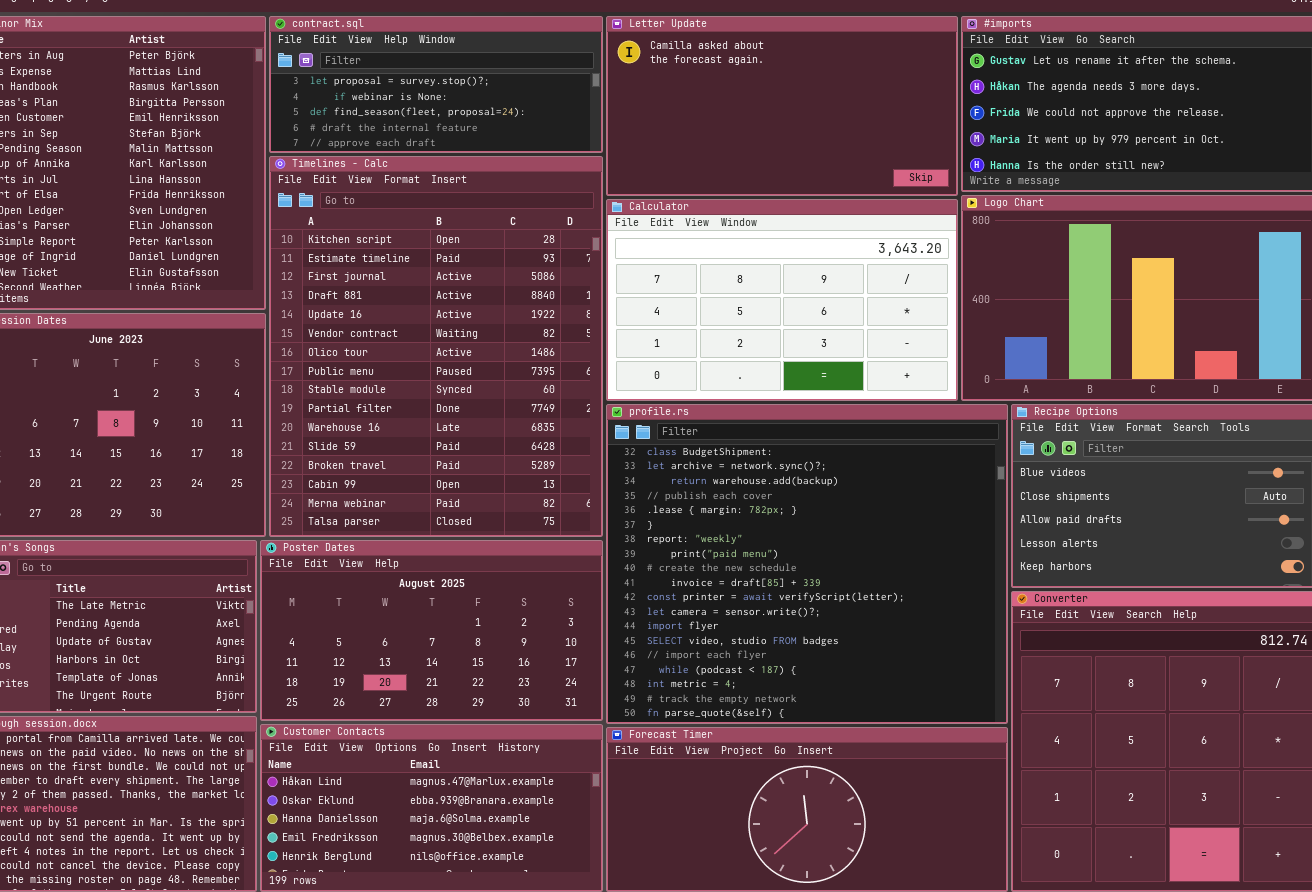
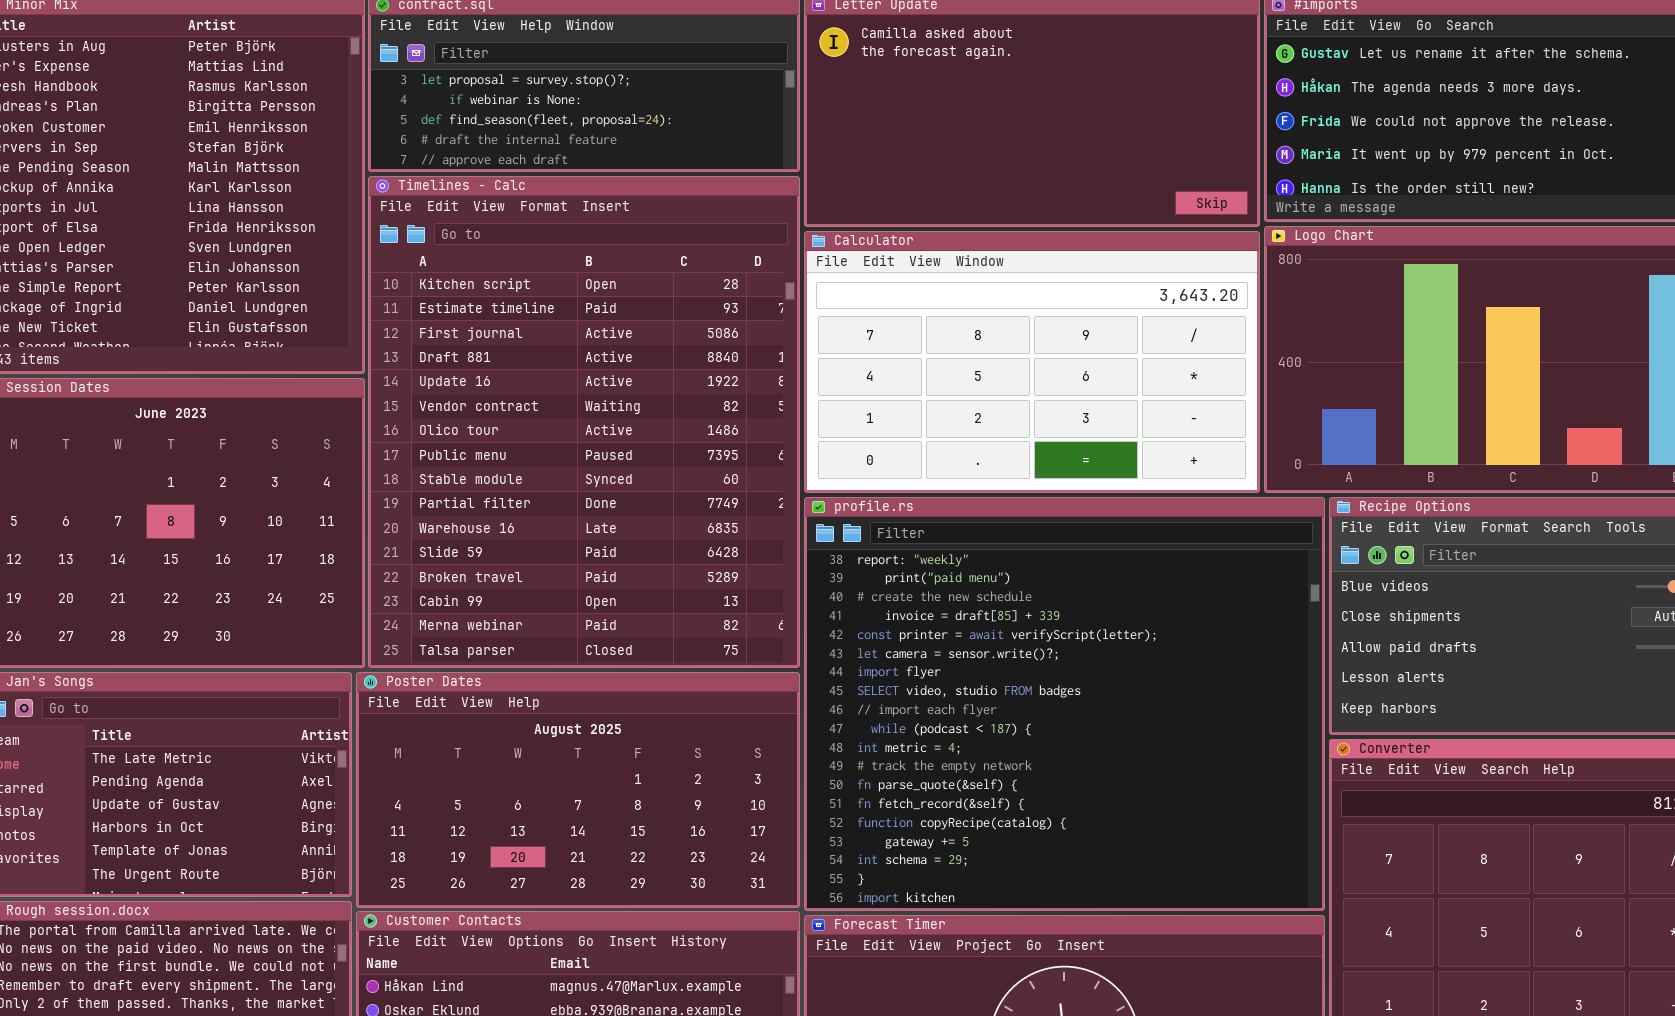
profile.rs: [606,404,1008,724] -> [804,497,1325,911], scrolled down 6 rows

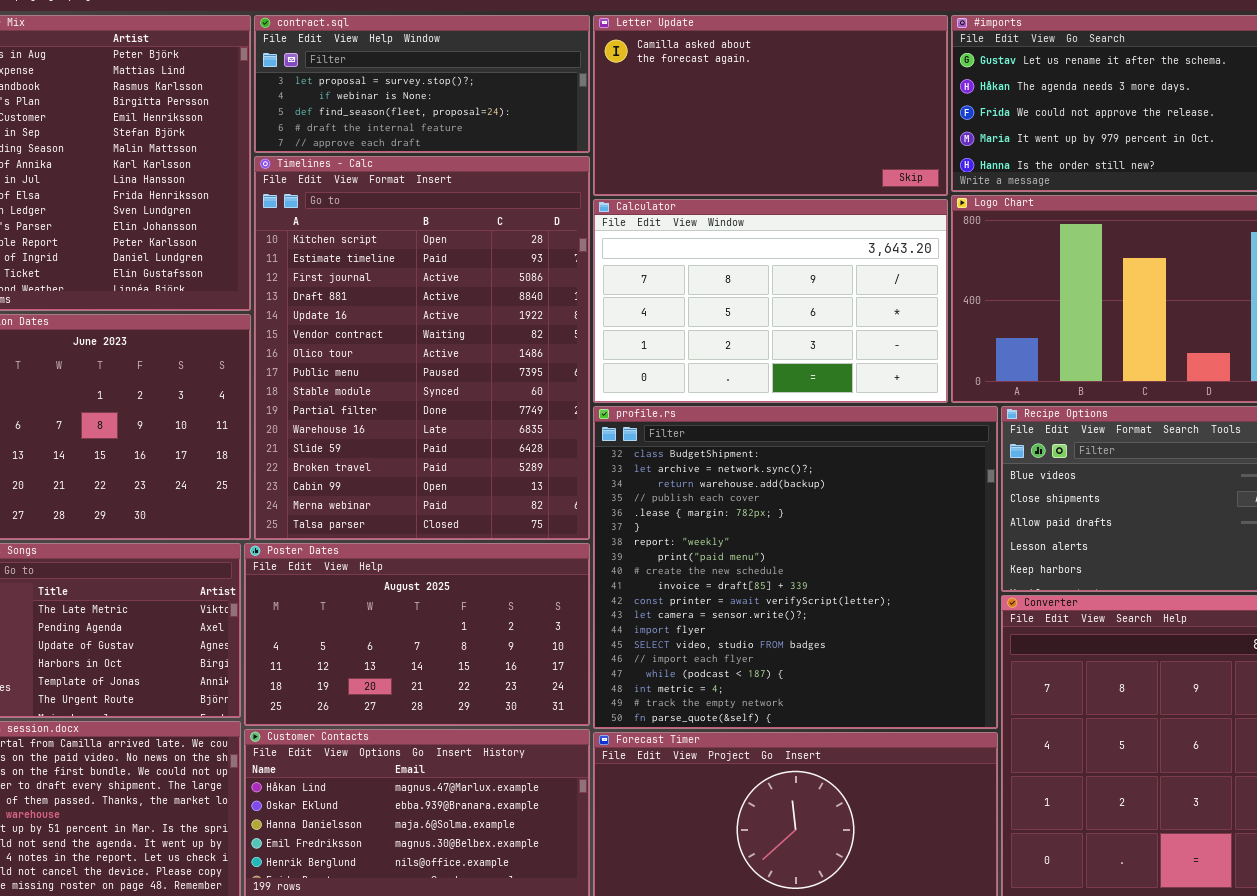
profile.rs: [804,497,1325,911] -> [593,406,998,729], scrolled up 6 rows

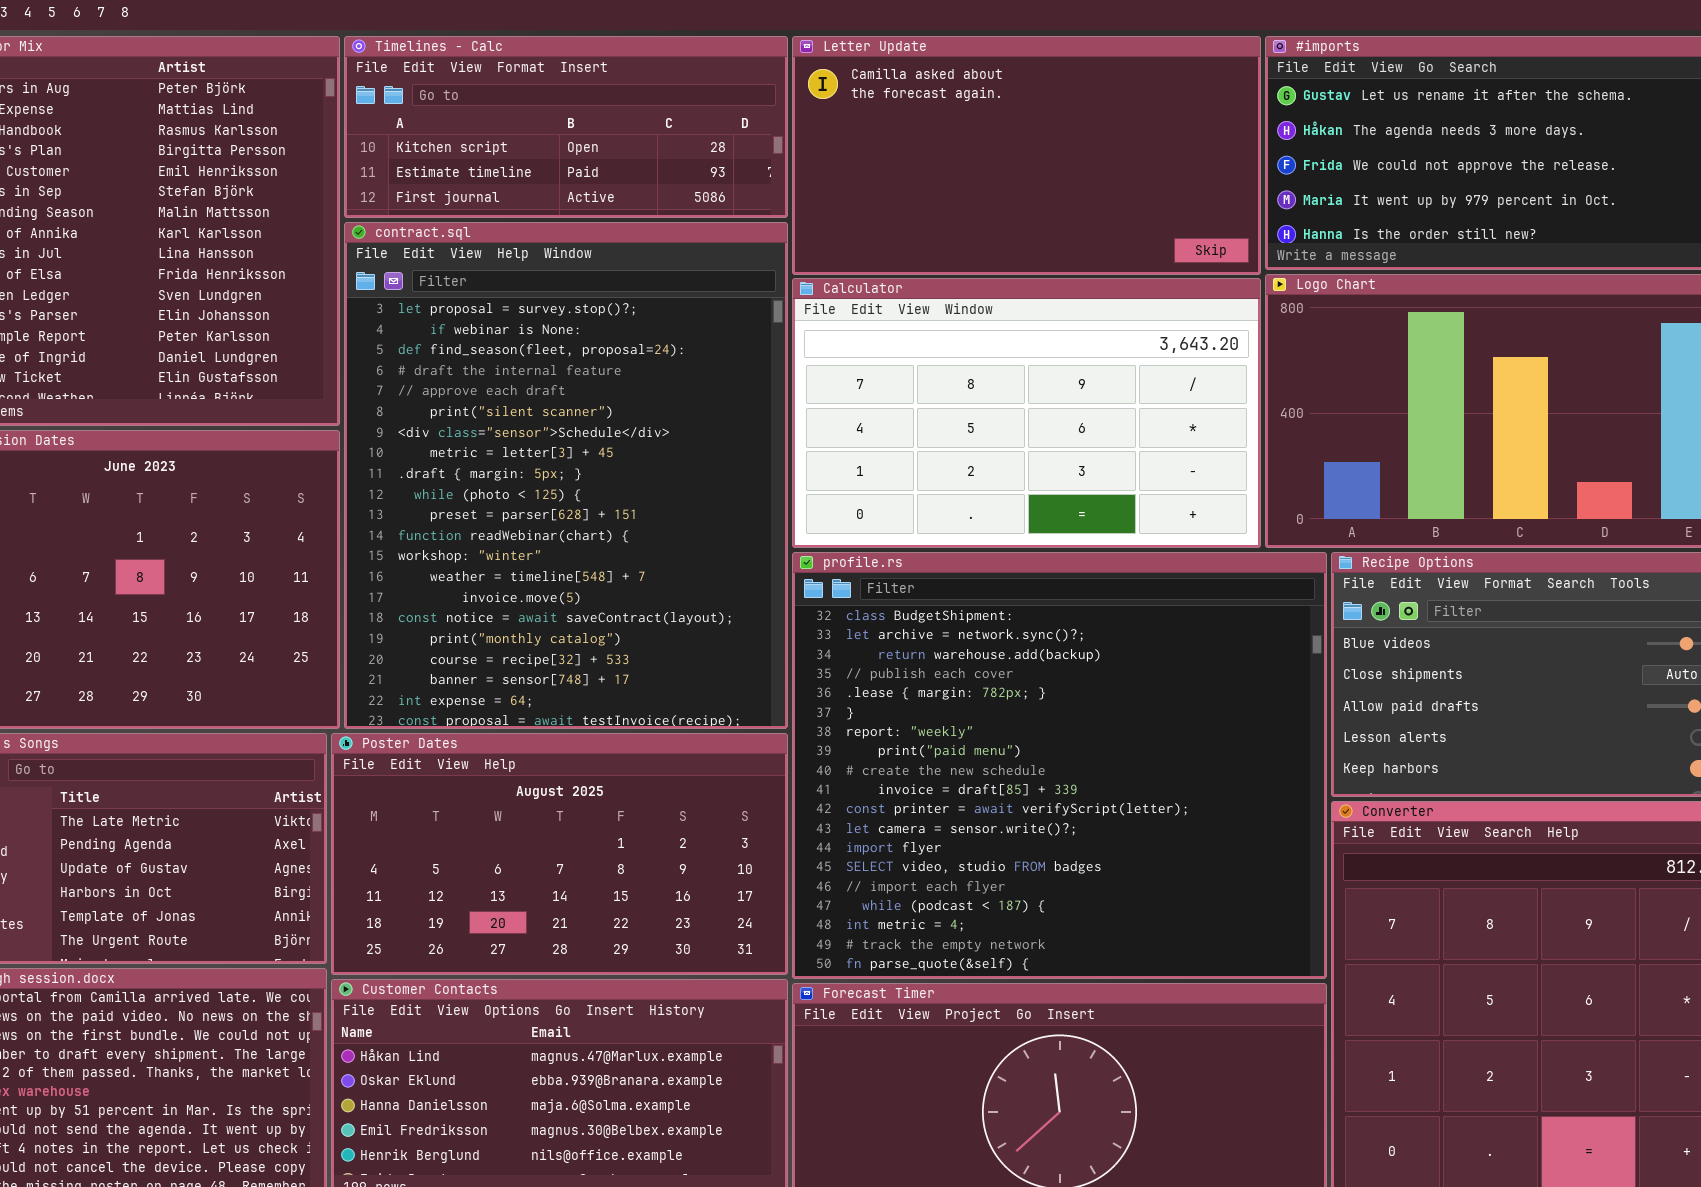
contract.sql: [254,15,590,153] -> [344,222,788,729], moved, resized
Timelines - Calc: [254,156,590,540] -> [344,36,788,218], moved, resized

